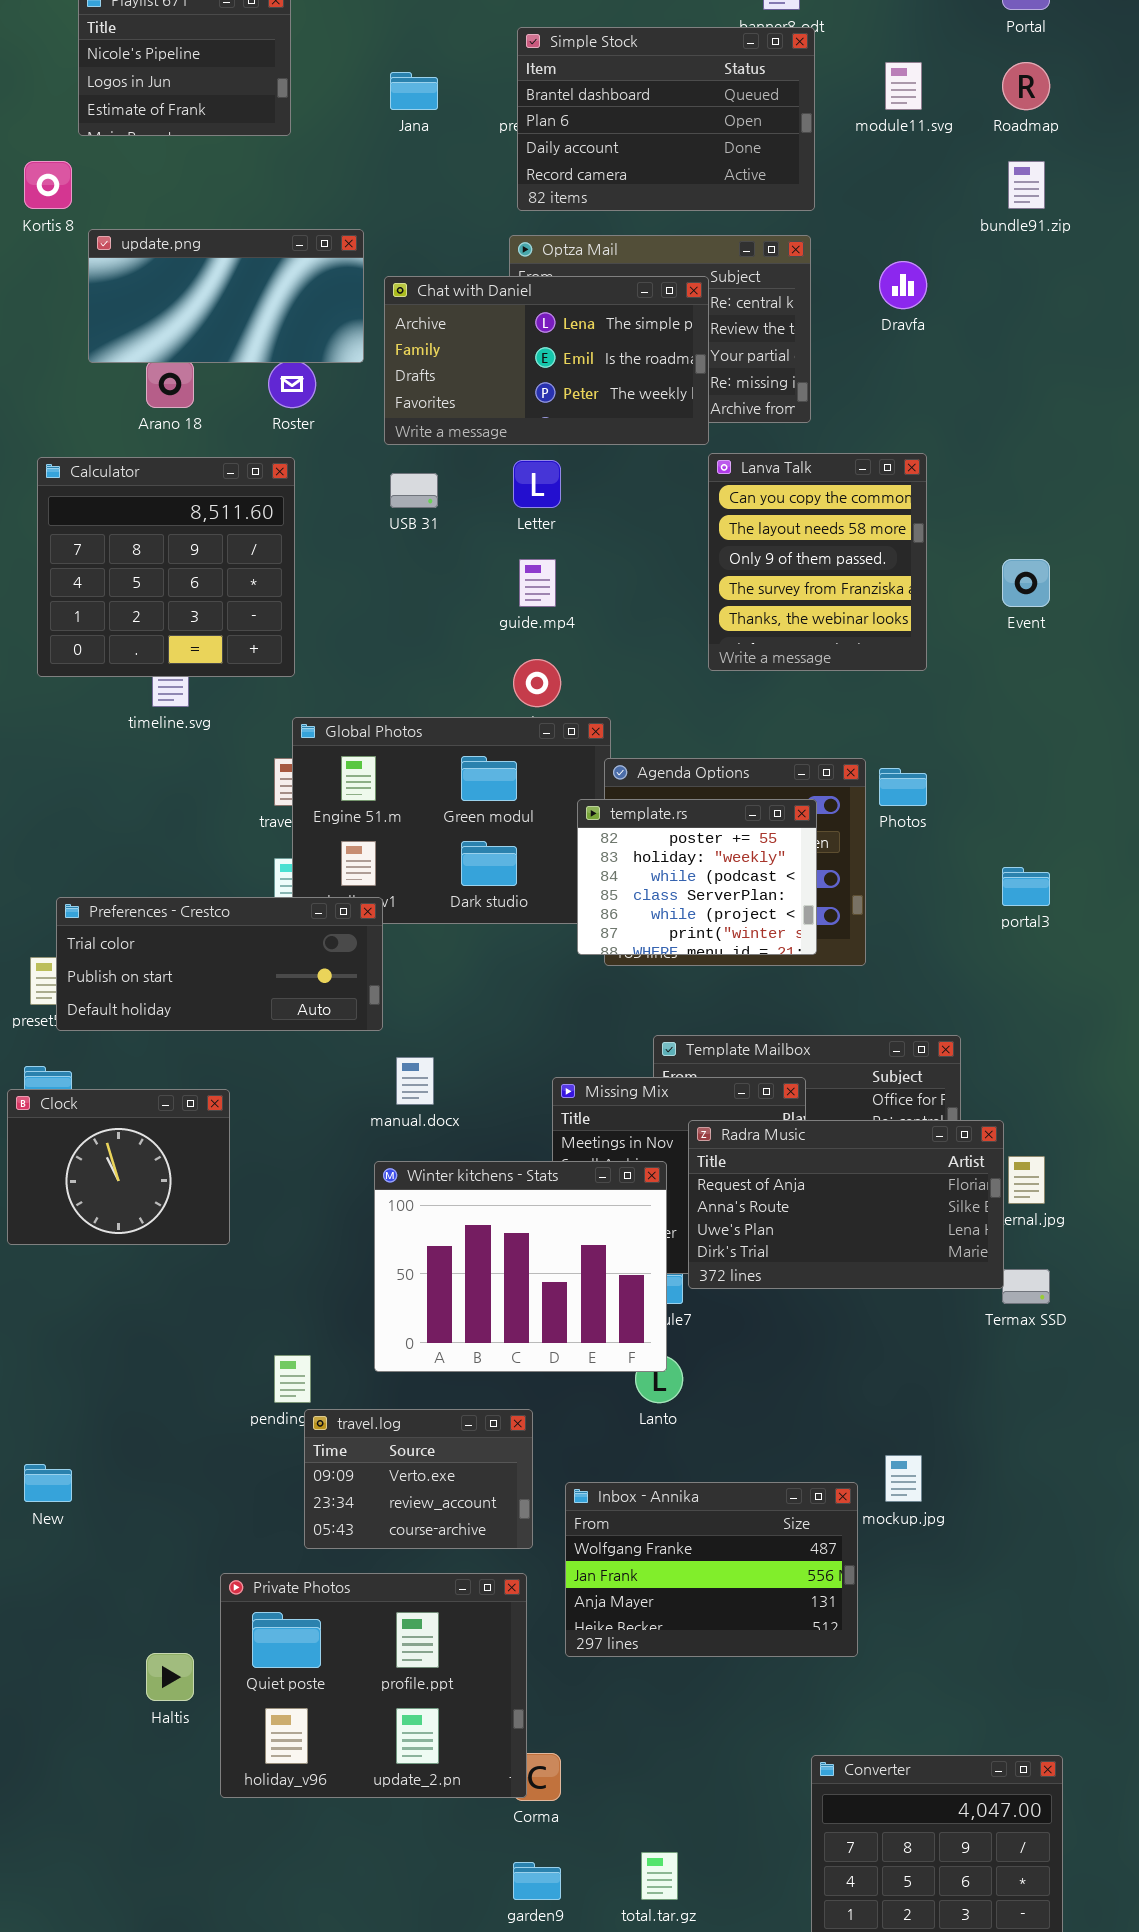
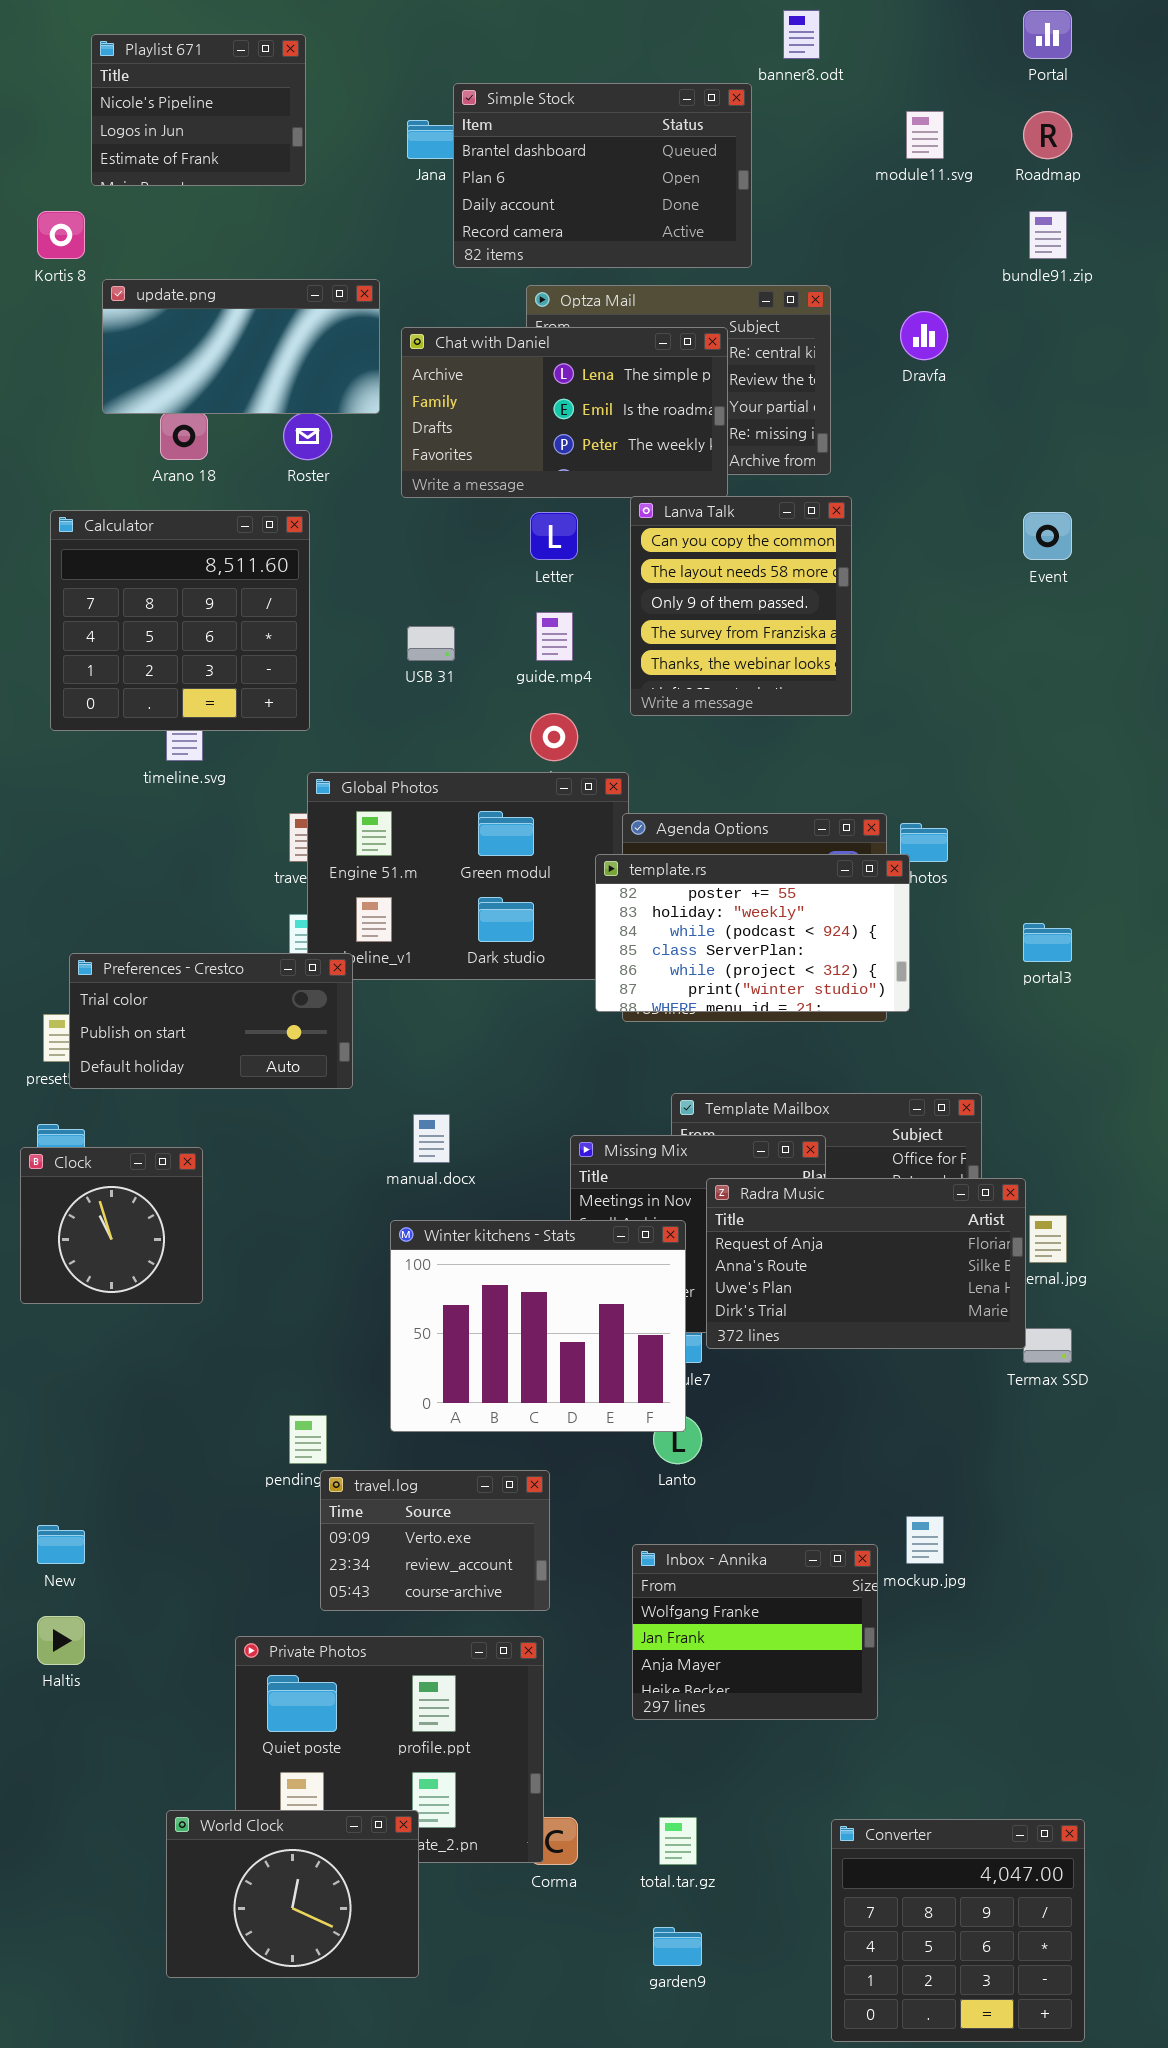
Simple Stock: [517,27,815,211] -> [453,83,752,268], moved
Lanva Talk: [708,453,927,671] -> [630,496,852,716], moved
USB 31: [390,473,438,508] -> [407,626,455,661], moved
Event: [1002,559,1050,607] -> [1023,512,1072,560], moved
template.rs: [577,799,817,955] -> [595,854,910,1012], resized
Preferences - Crestco: [56,897,383,1031] -> [69,953,353,1089], resized
Clock: [7,1089,230,1245] -> [20,1147,203,1304], resized
Inbox - Annika: [565,1482,858,1657] -> [632,1544,878,1720], resized
Haltis: [146,1653,194,1701] -> [37,1616,85,1665], moved
World Clock: none -> [166,1810,419,1978], opened
total.tar.gz: [641,1852,678,1900] -> [659,1817,697,1865], moved
garden9: [513,1862,561,1900] -> [653,1927,702,1966], moved

